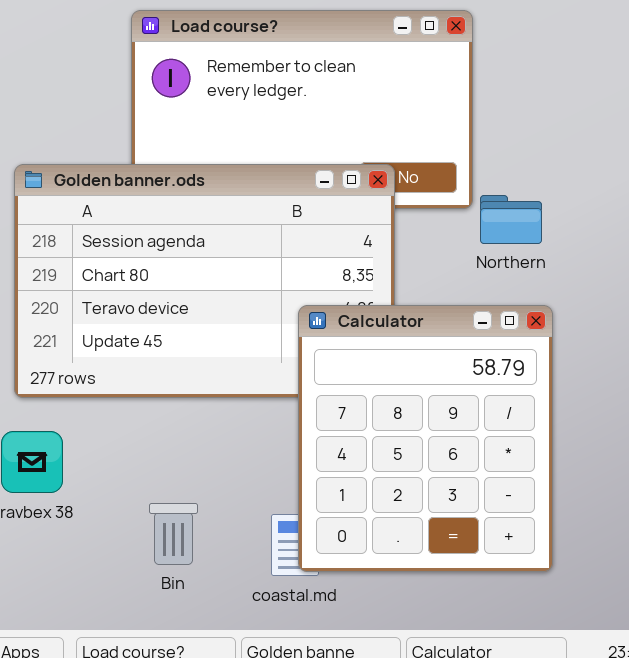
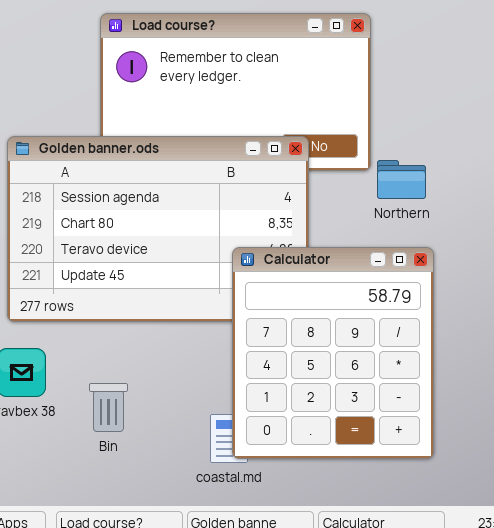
Bin: [149,503,198,565] -> [89,383,128,432], moved

